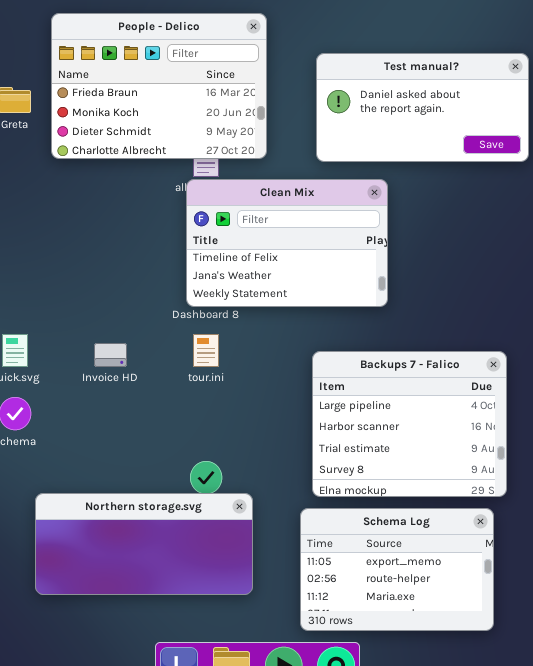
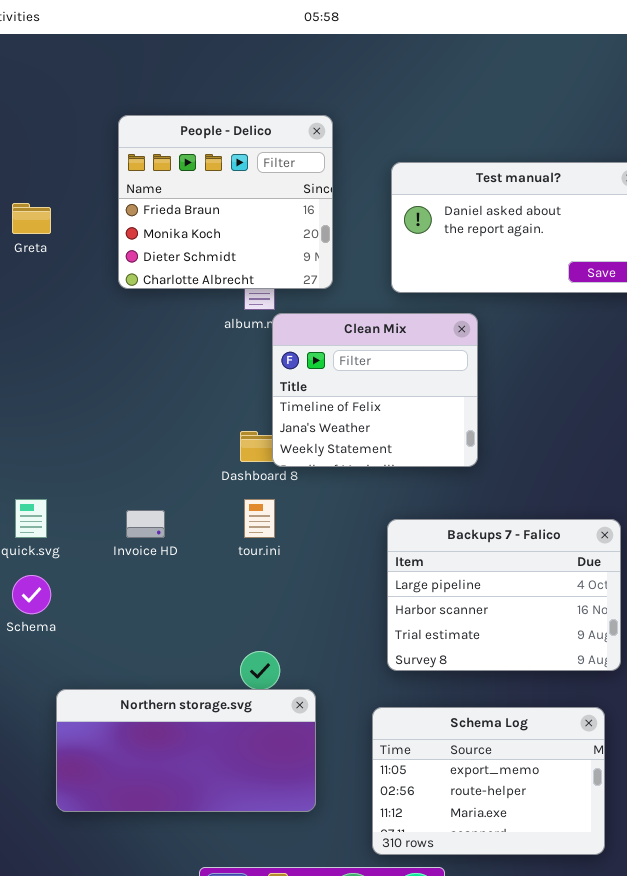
People - Delico: [51,13,267,159] -> [118,115,333,289], resized
Clean Mix: [186,179,388,307] -> [272,313,478,467], resized
Backups 7 - Falico: [312,351,507,497] -> [387,519,621,671], resized

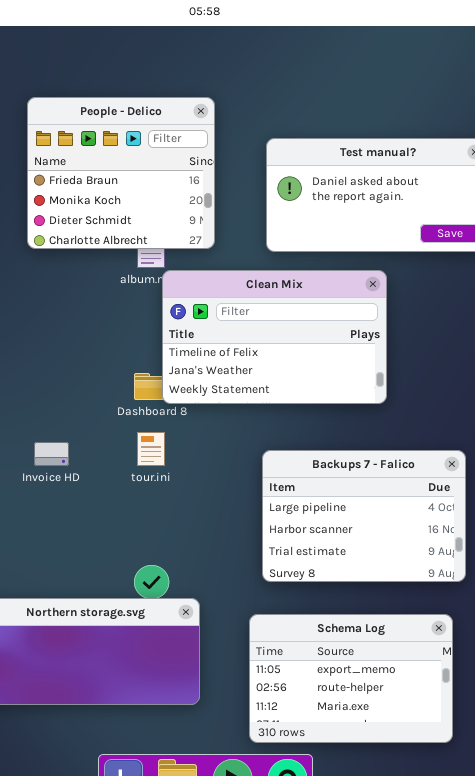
Clean Mix: [272,313,478,467] -> [162,270,387,404], resized

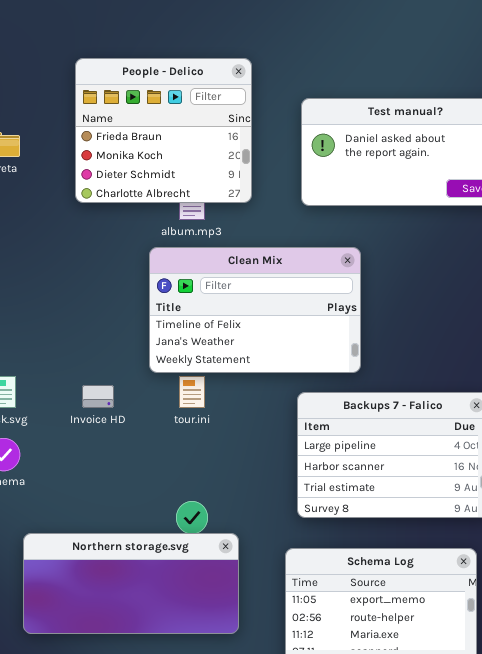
Clean Mix: [162,270,387,404] -> [149,247,361,373], moved

